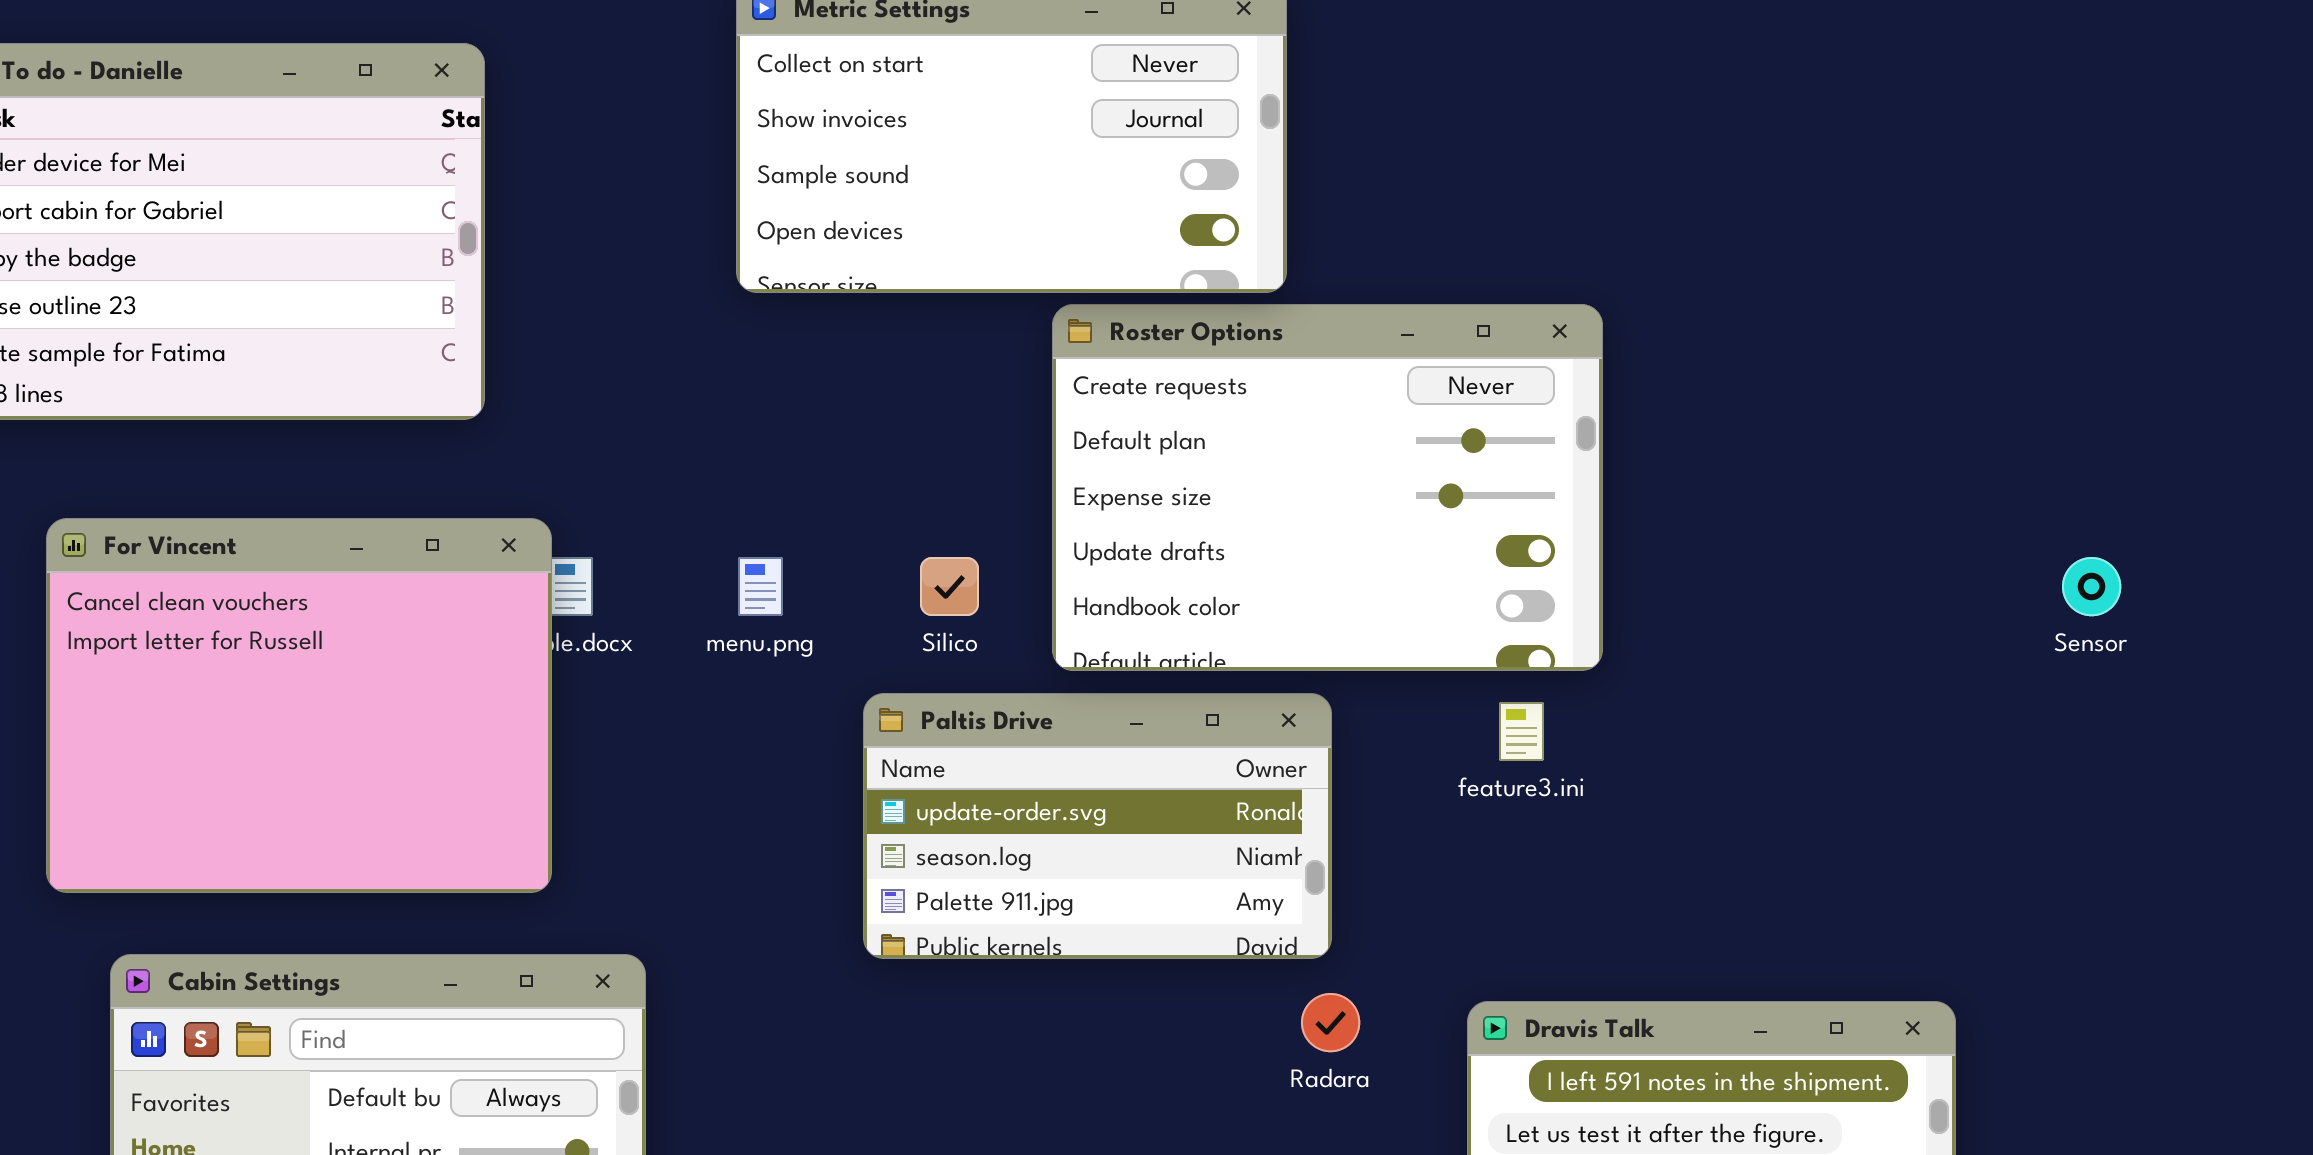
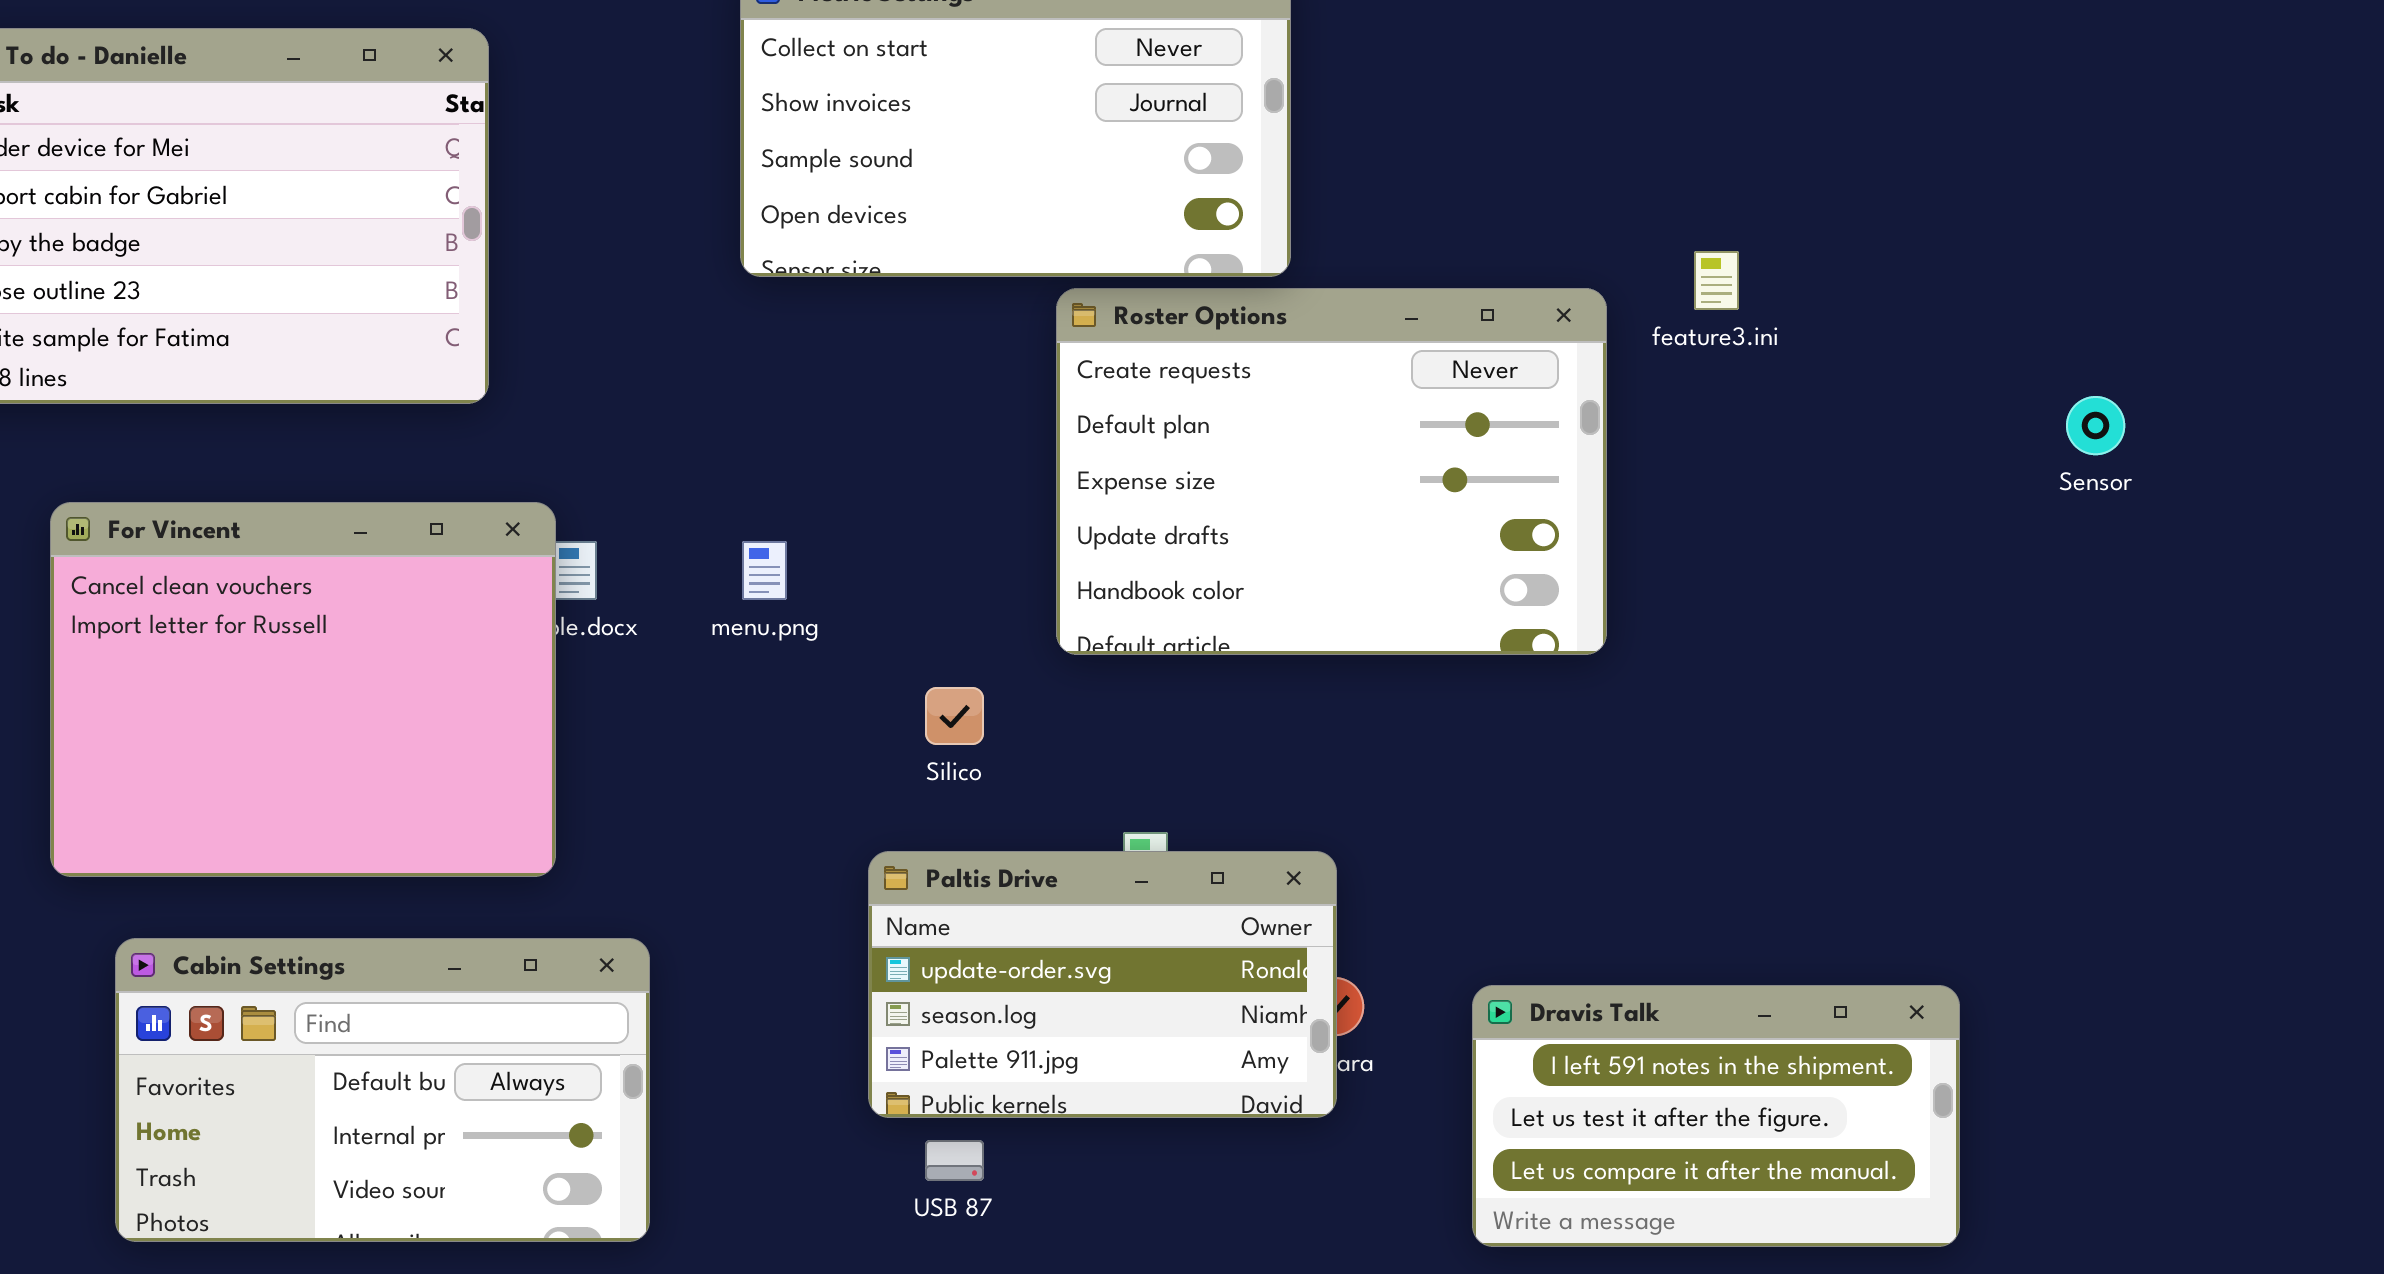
Silico: [920,557,979,616] -> [925,687,984,745], moved
Sensor: [2062,557,2121,616] -> [2066,396,2125,455], moved
Paltis Drive: [863,693,1332,959] -> [868,851,1337,1118], moved
feature3.ini: [1499,702,1544,761] -> [1694,251,1739,310], moved

